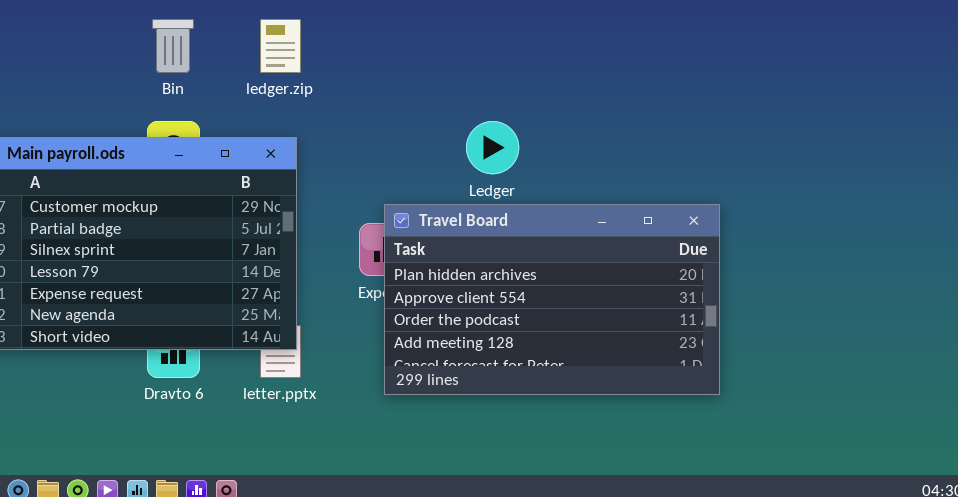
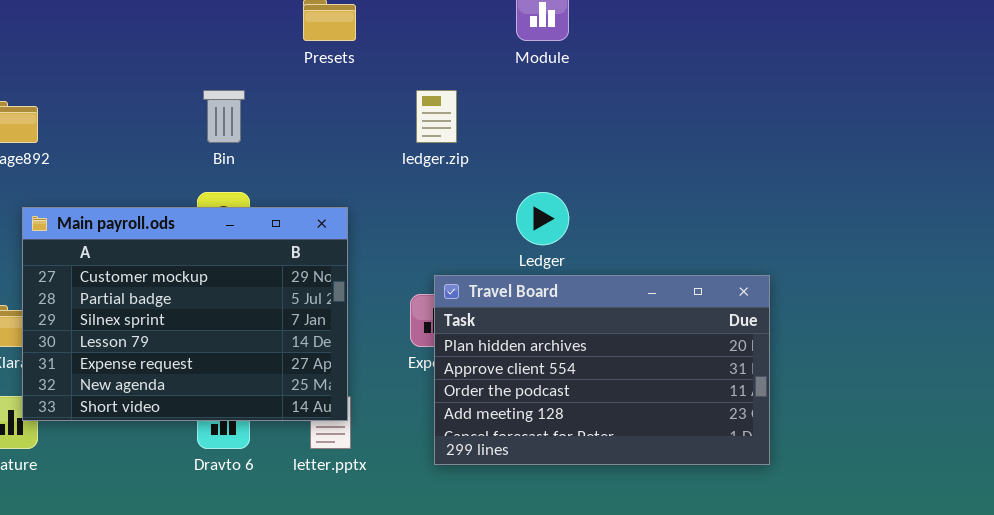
ledger.zip: [260,19,301,73] -> [416,90,457,143], moved

